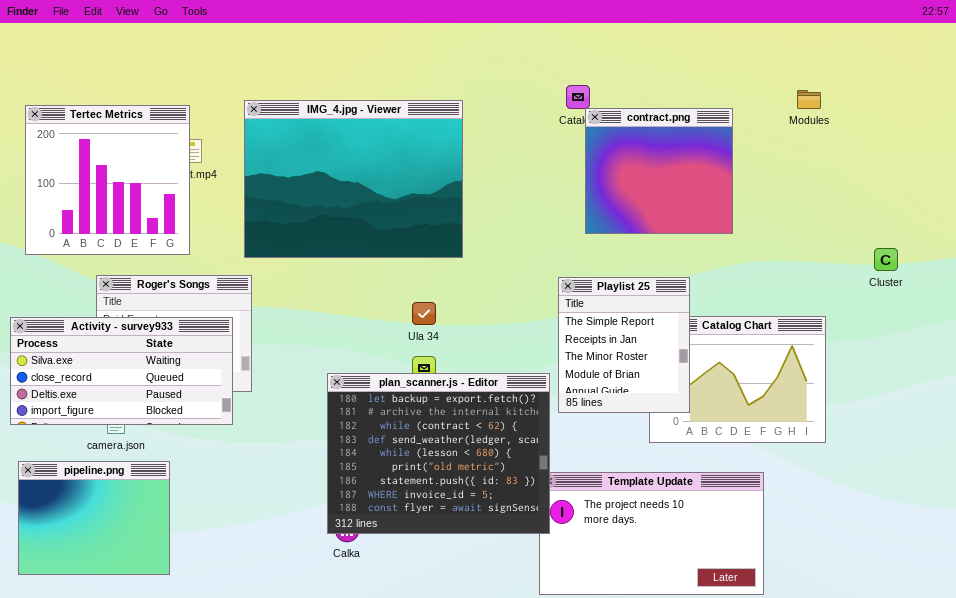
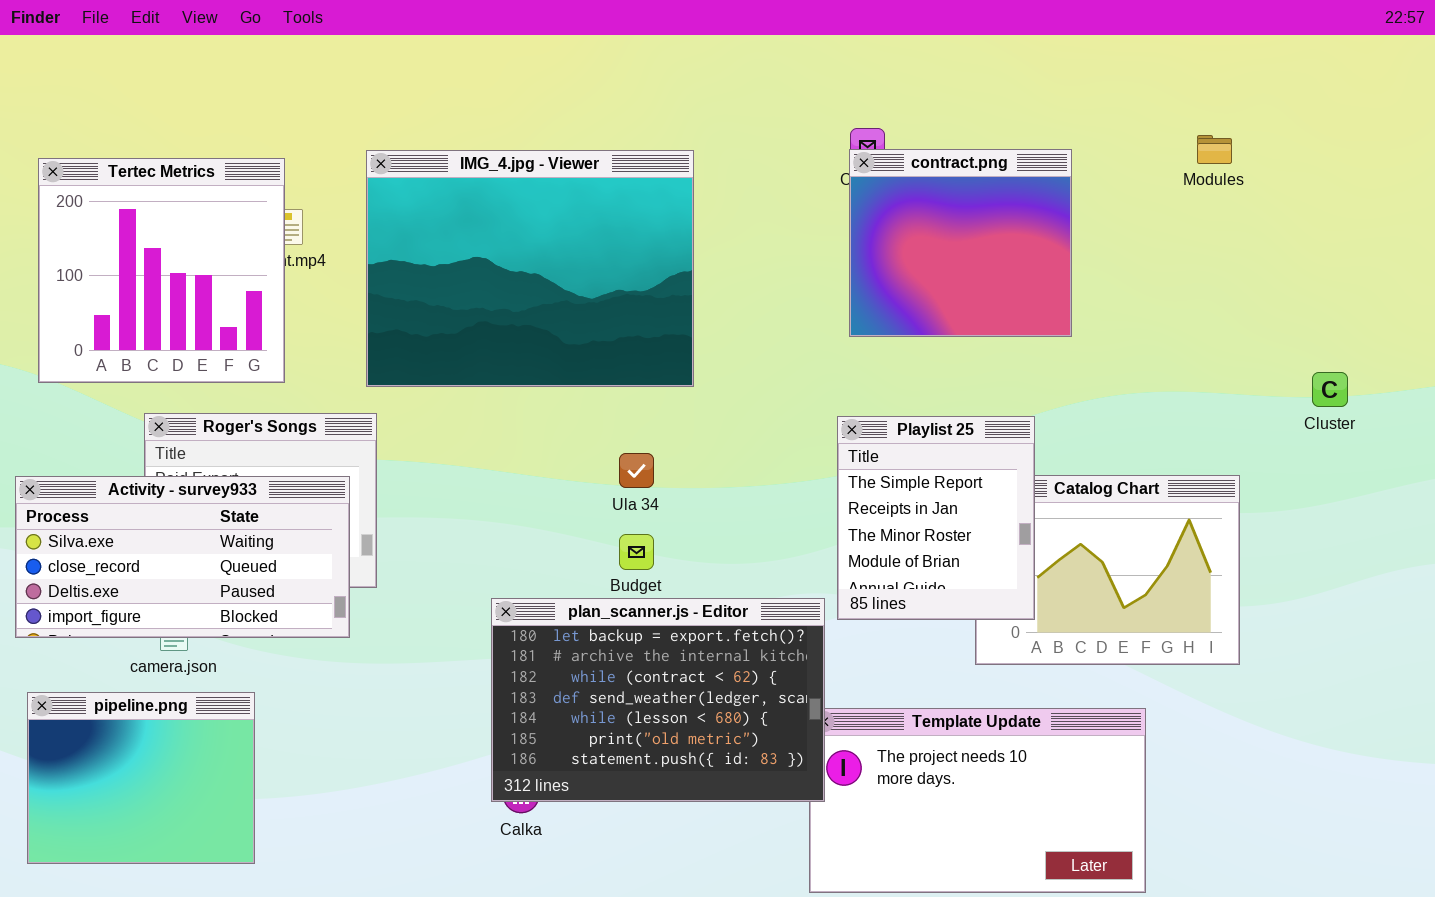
contract.png: [585,108,733,234] -> [849,149,1072,337], moved
plan_scanner.js - Editor: [327,373,550,534] -> [491,598,825,802], resized

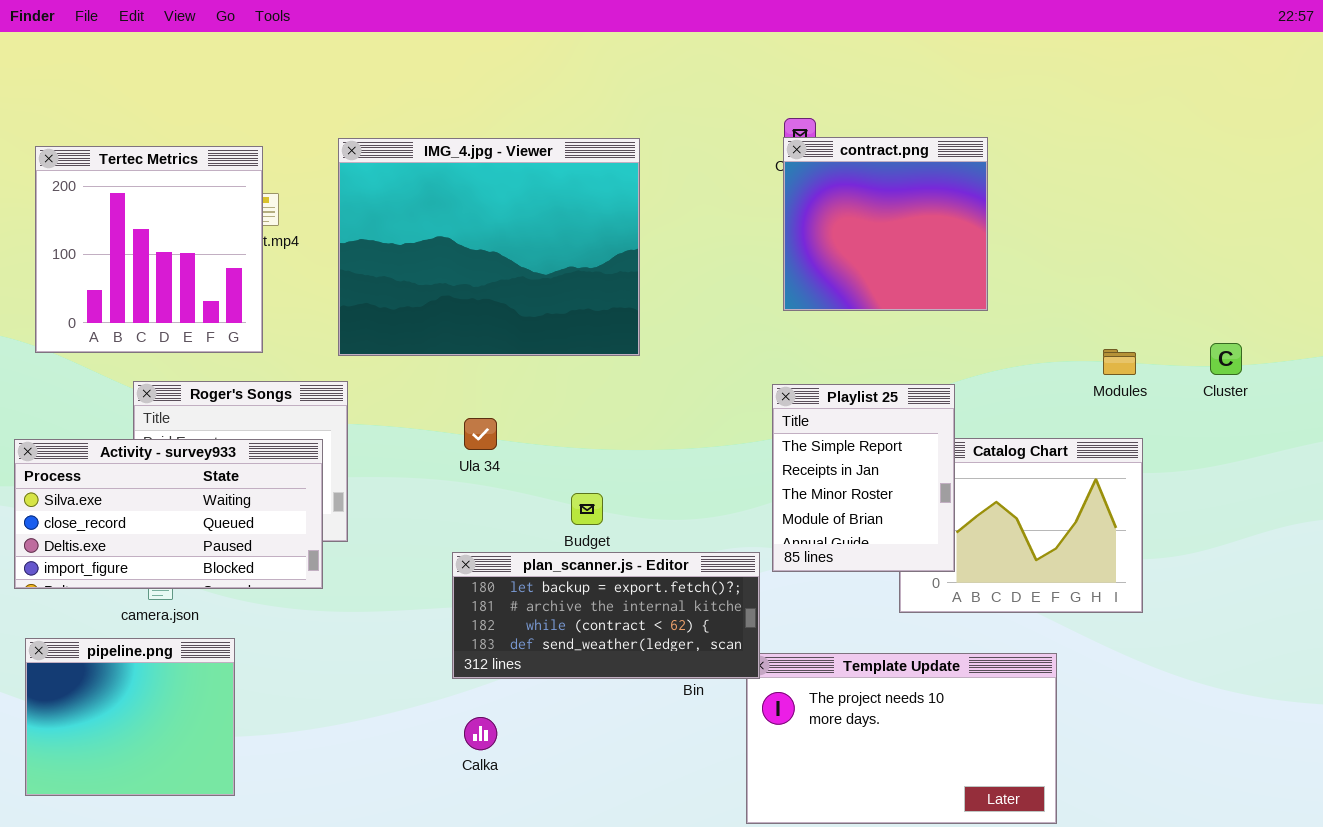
Modules: [1197,135,1232,164] -> [1103,349,1136,375], moved
Ula 34: [619,453,654,488] -> [464,418,497,450], moved
plan_scanner.js - Editor: [491,598,825,802] -> [452,552,760,679], resized

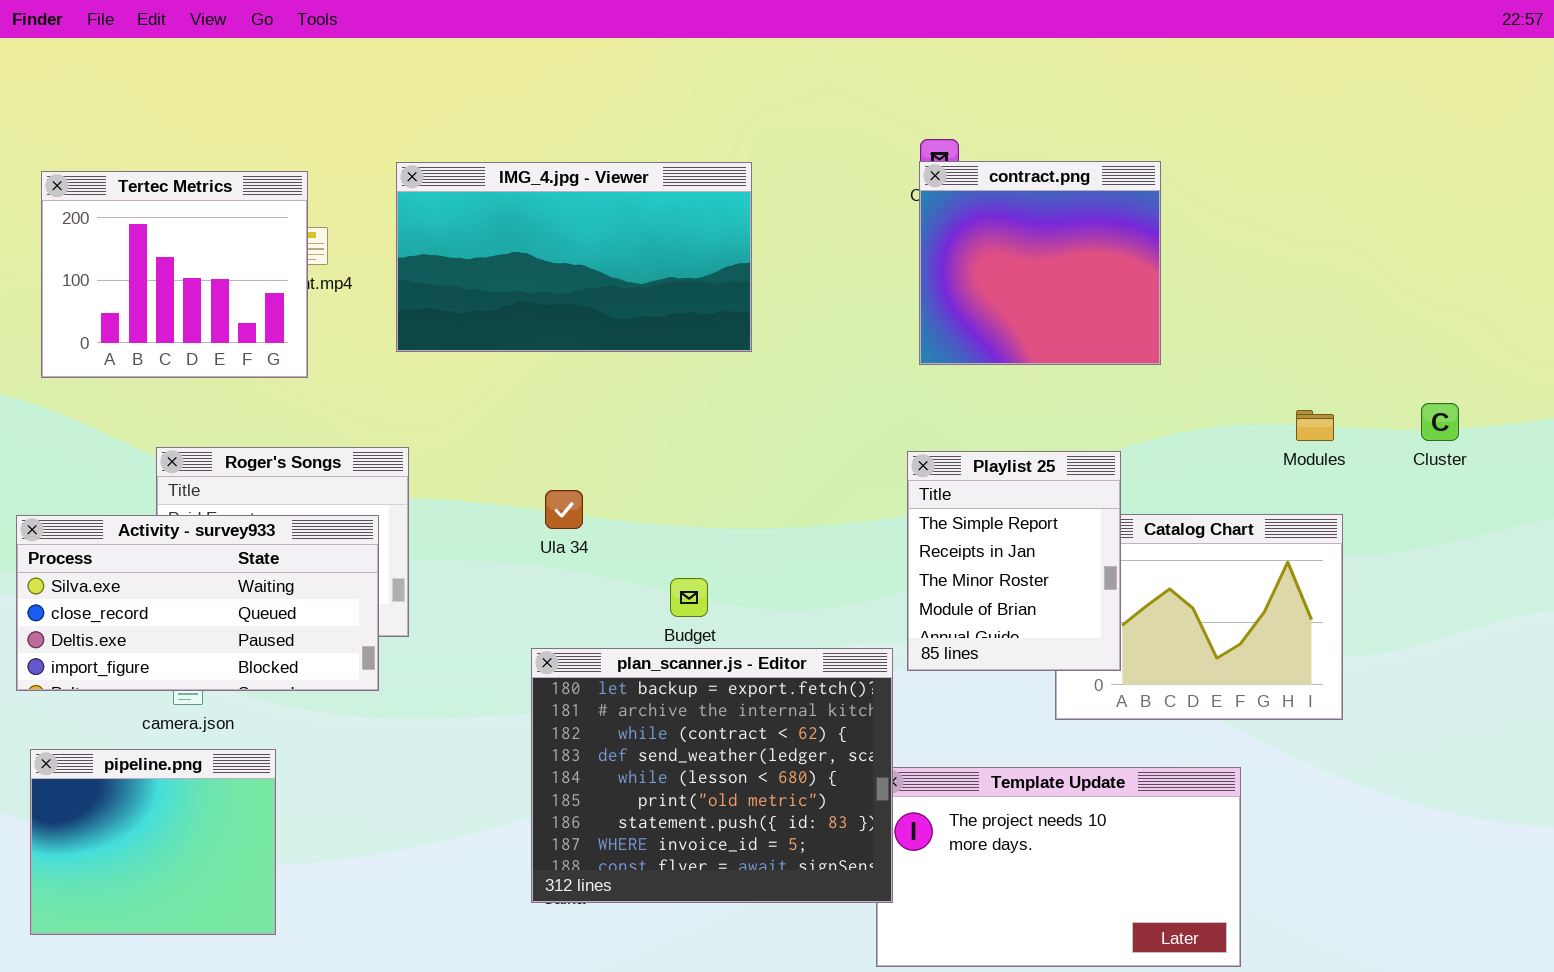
IMG_4.jpg - Viewer: [338,138,640,356] -> [396,162,752,352], resized
Tertec Metrics: [35,146,263,353] -> [41,171,308,378], resized
plan_scanner.js - Editor: [452,552,760,679] -> [531,648,893,903], resized

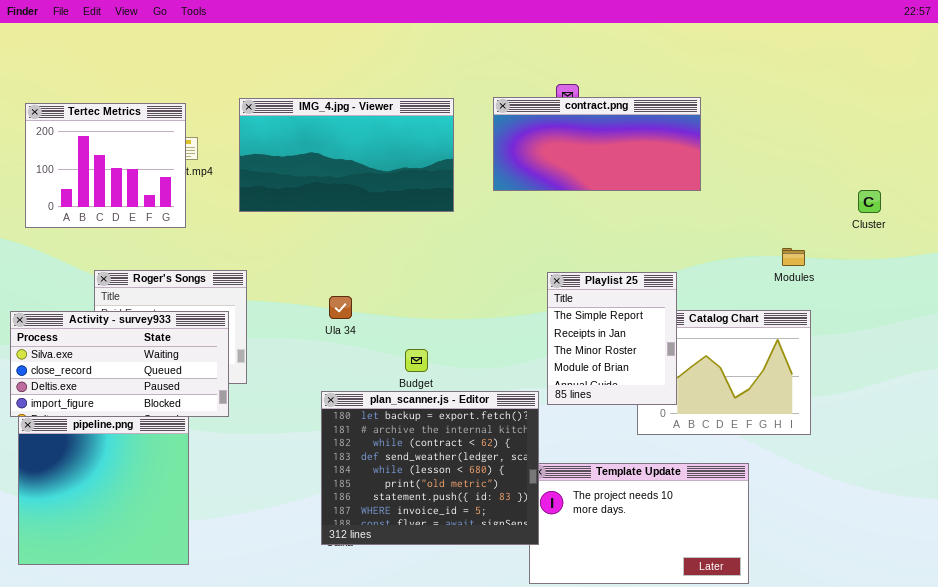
contract.png: [919,161,1161,365] -> [493,97,701,191], resized
Cluster: [1421,403,1459,441] -> [858,190,881,213], moved
pipeline.png: [30,749,276,935] -> [18,416,189,565], resized

